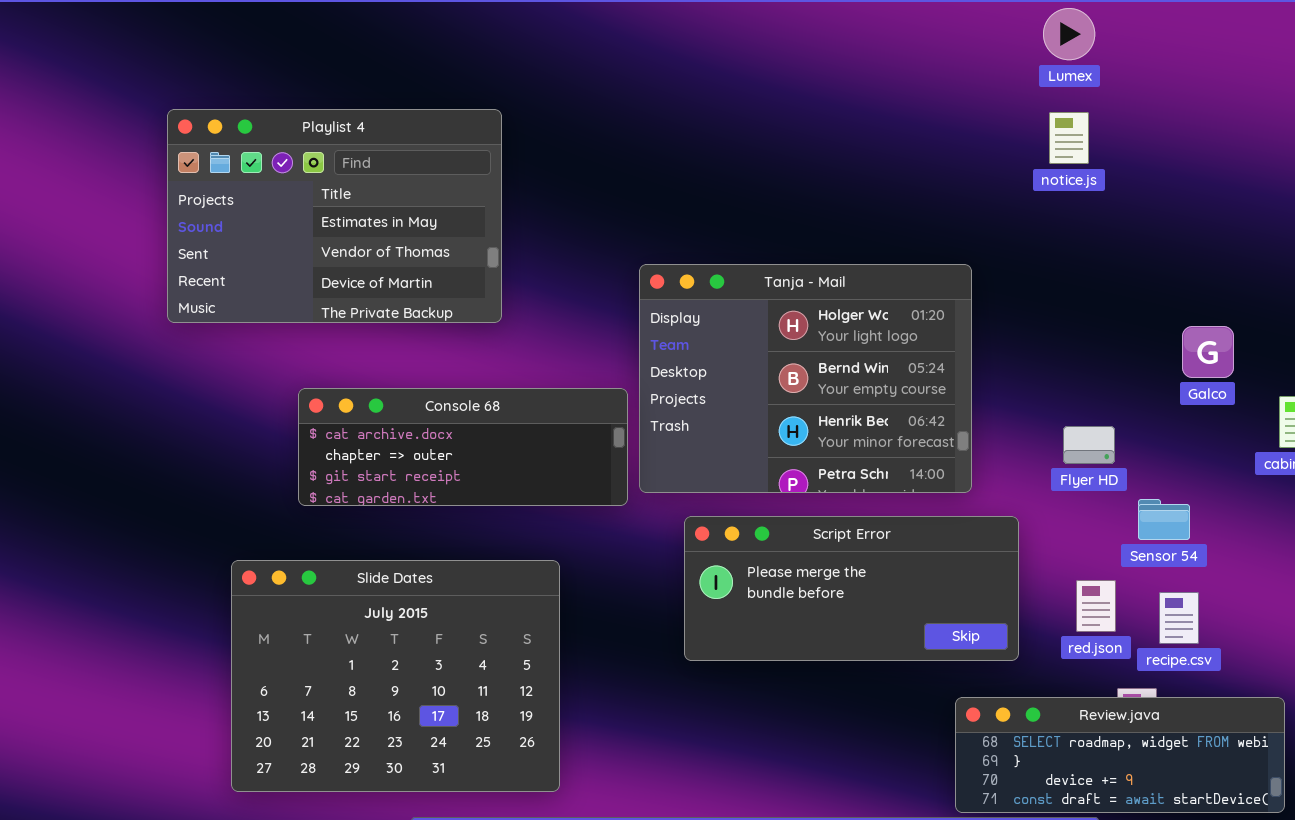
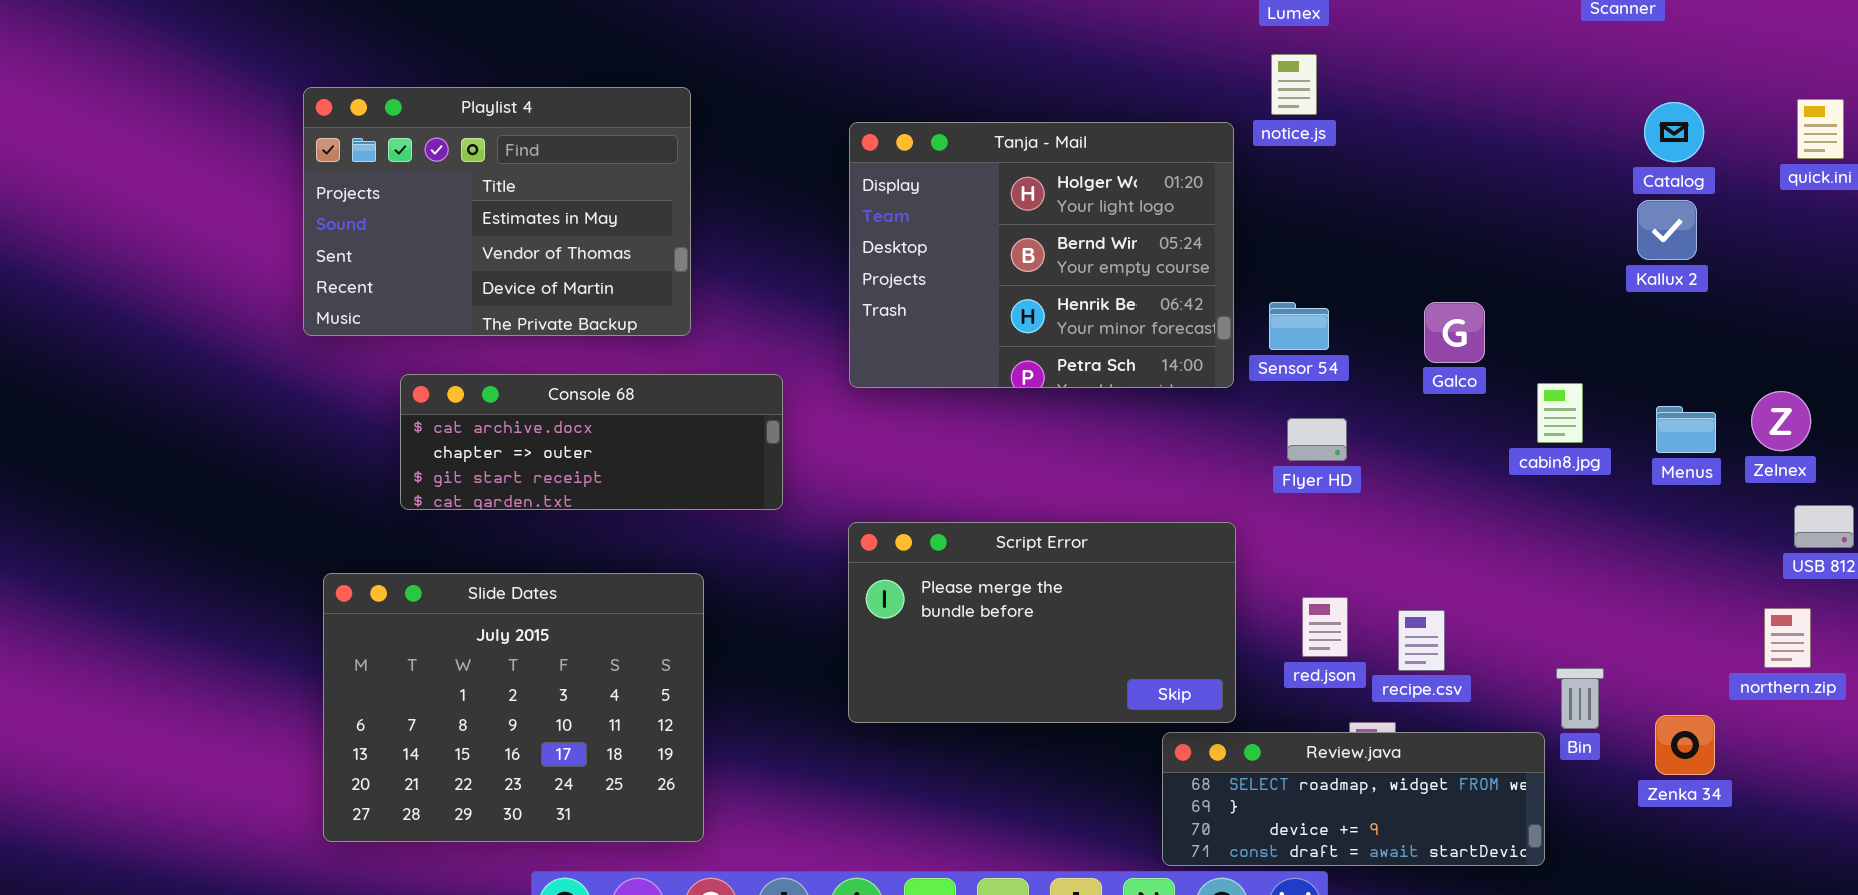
Playlist 4: [167,109,502,323] -> [303,87,691,336], moved
Tanja - Mail: [639,264,972,493] -> [849,122,1234,388], moved
Sensor 54: [1138,499,1190,540] -> [1269,302,1329,350], moved
Script Error: [684,516,1019,661] -> [848,522,1236,723], resized

